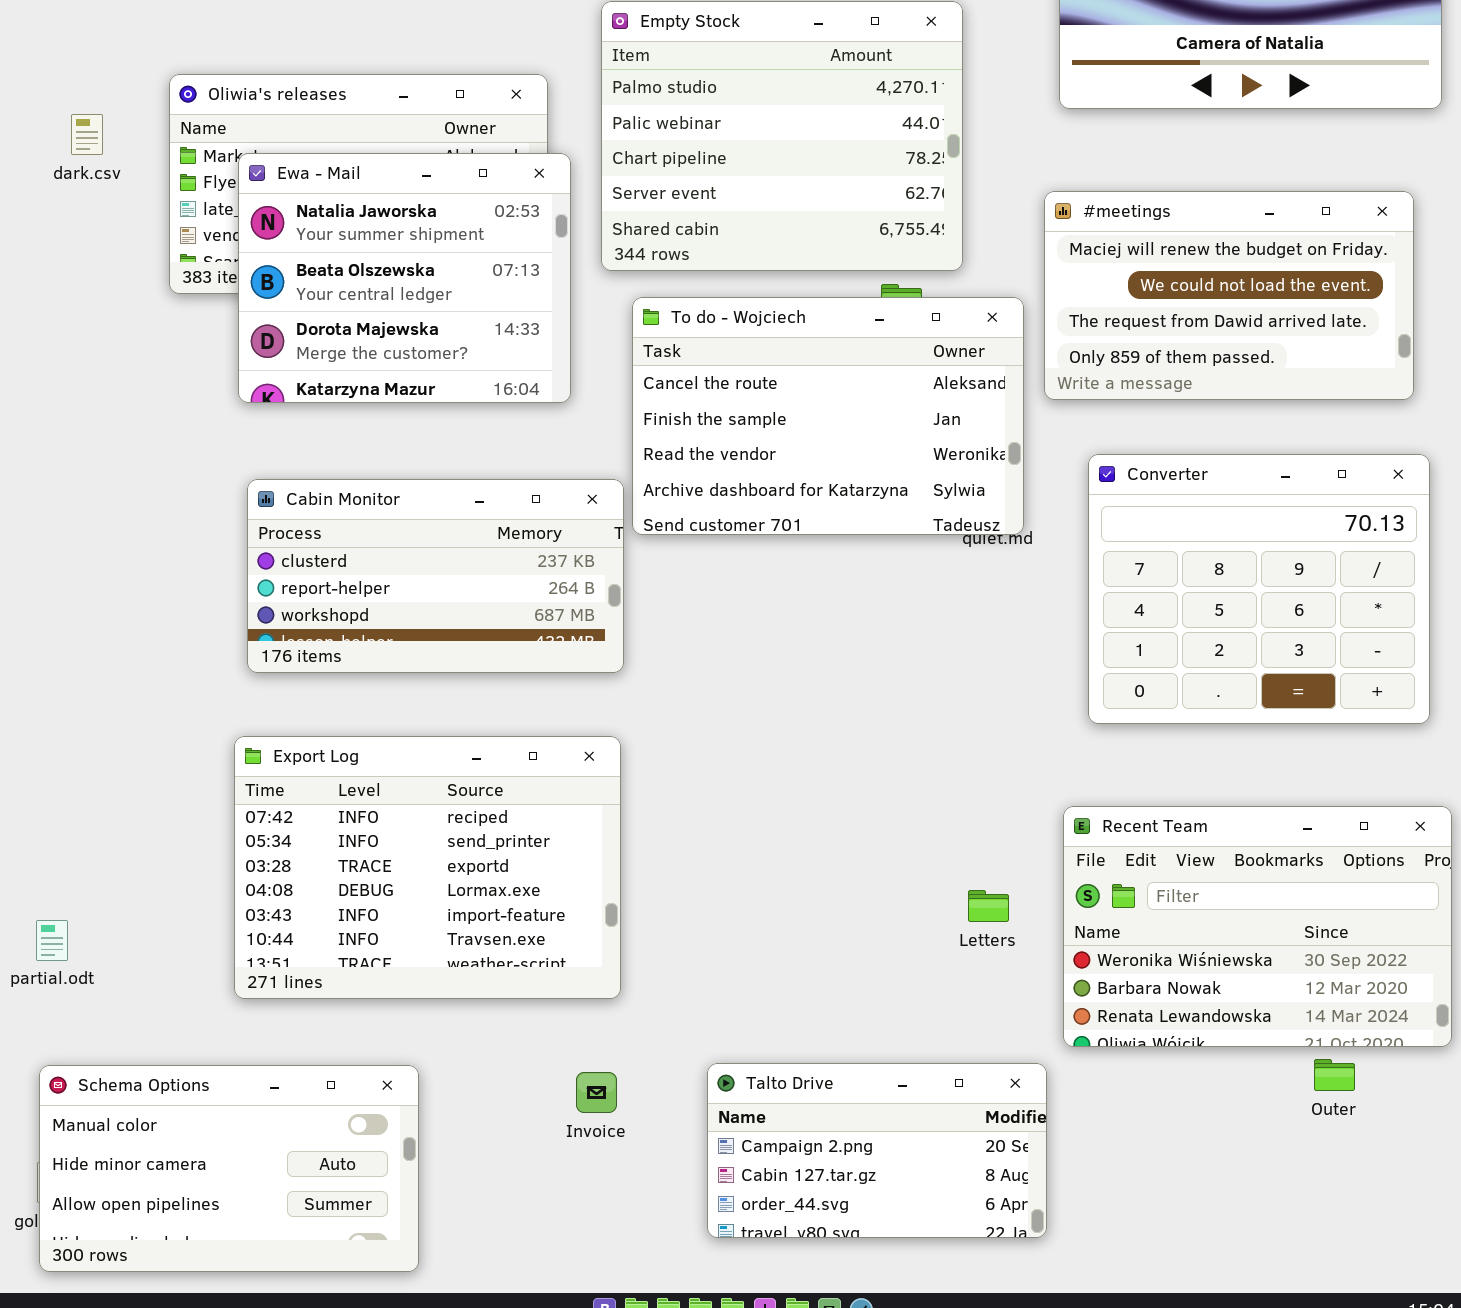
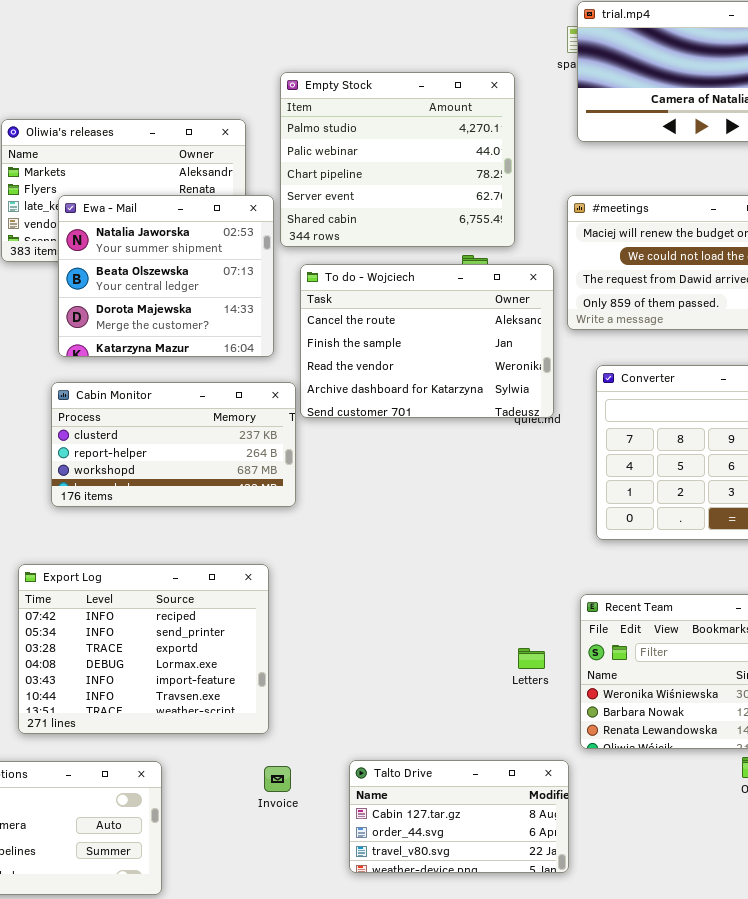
Ewa - Mail: [238,153,571,403] -> [58,195,274,357], moved
Export Log: [234,736,621,999] -> [18,564,269,734], moved
Talto Drive: [707,1063,1047,1238] -> [349,760,569,873], scrolled down 1 row

